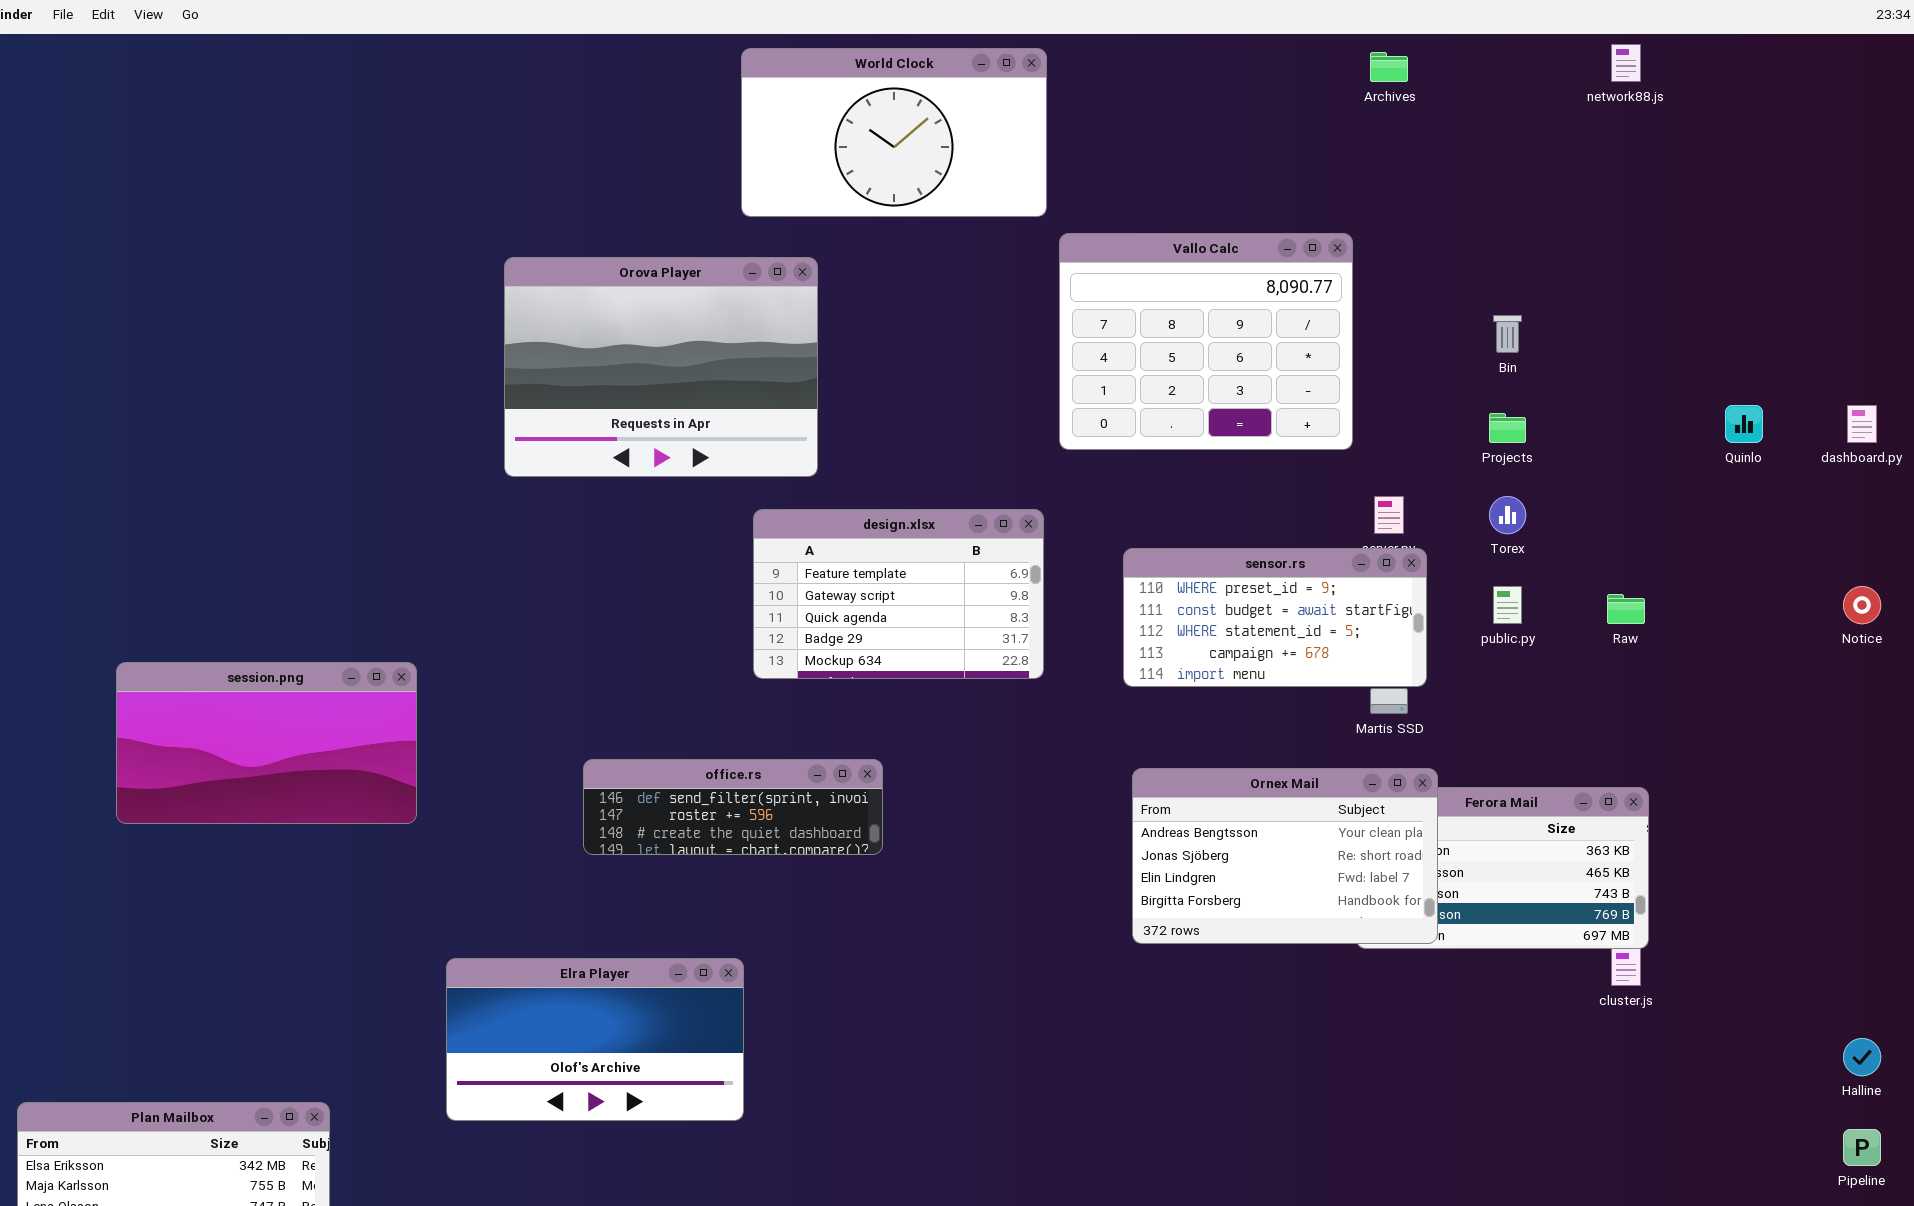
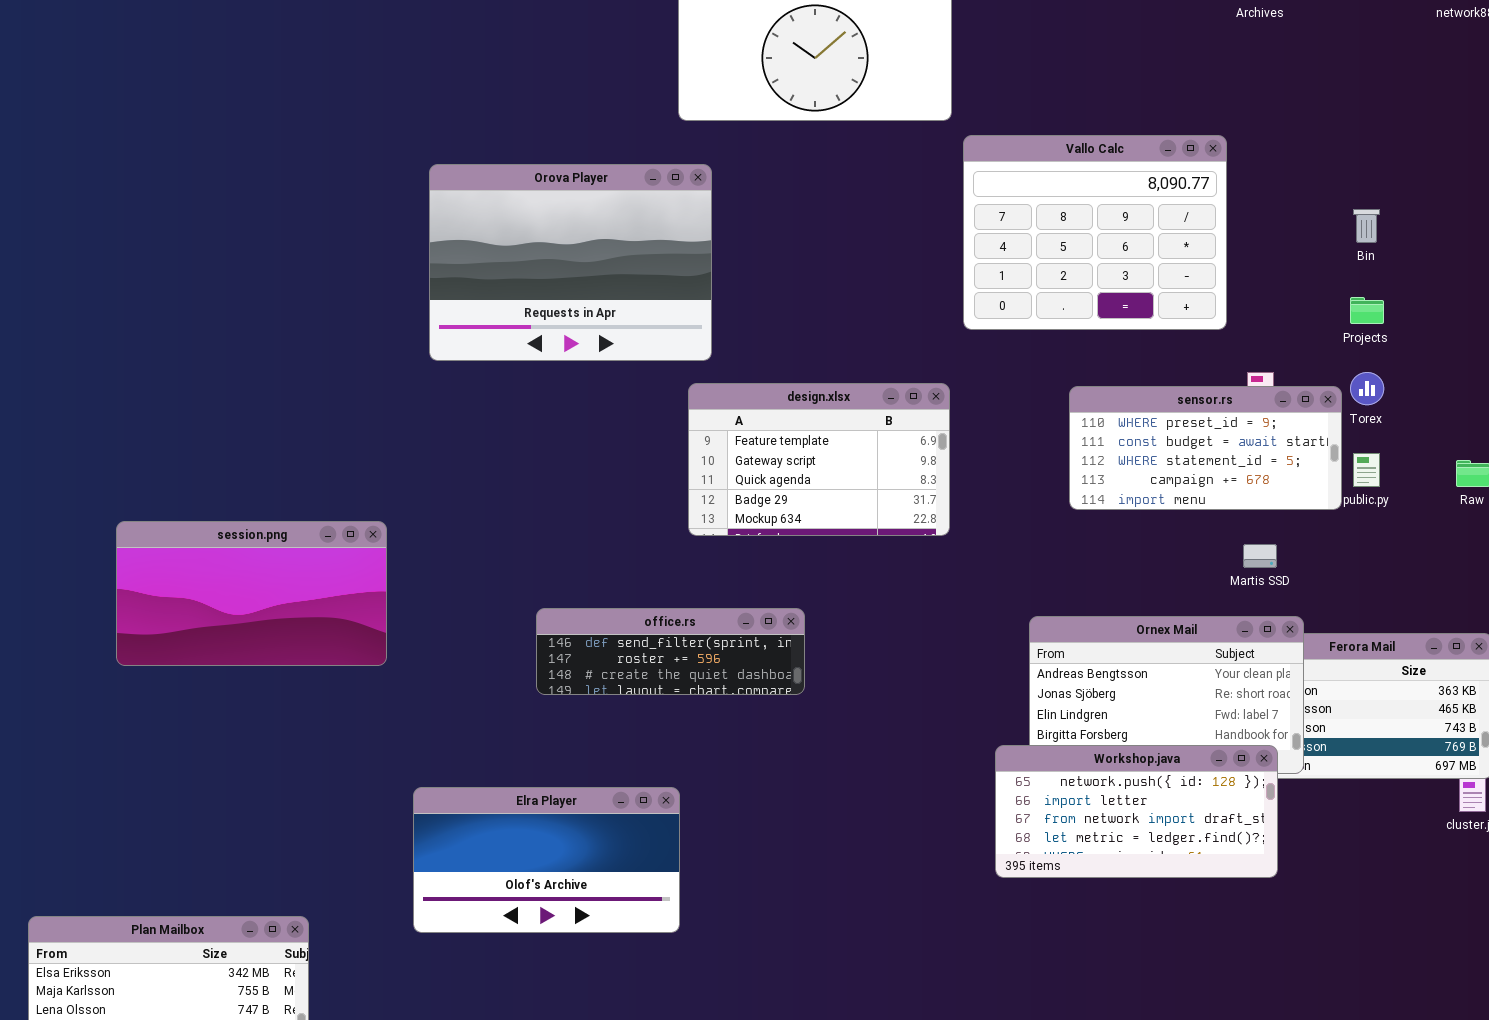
Orova Player: [504,257,818,477] -> [429,164,712,361], moved
sensor.rs: [1123,548,1427,687] -> [1069,386,1342,510], moved
Workshop.java: none -> [995,745,1278,878], opened

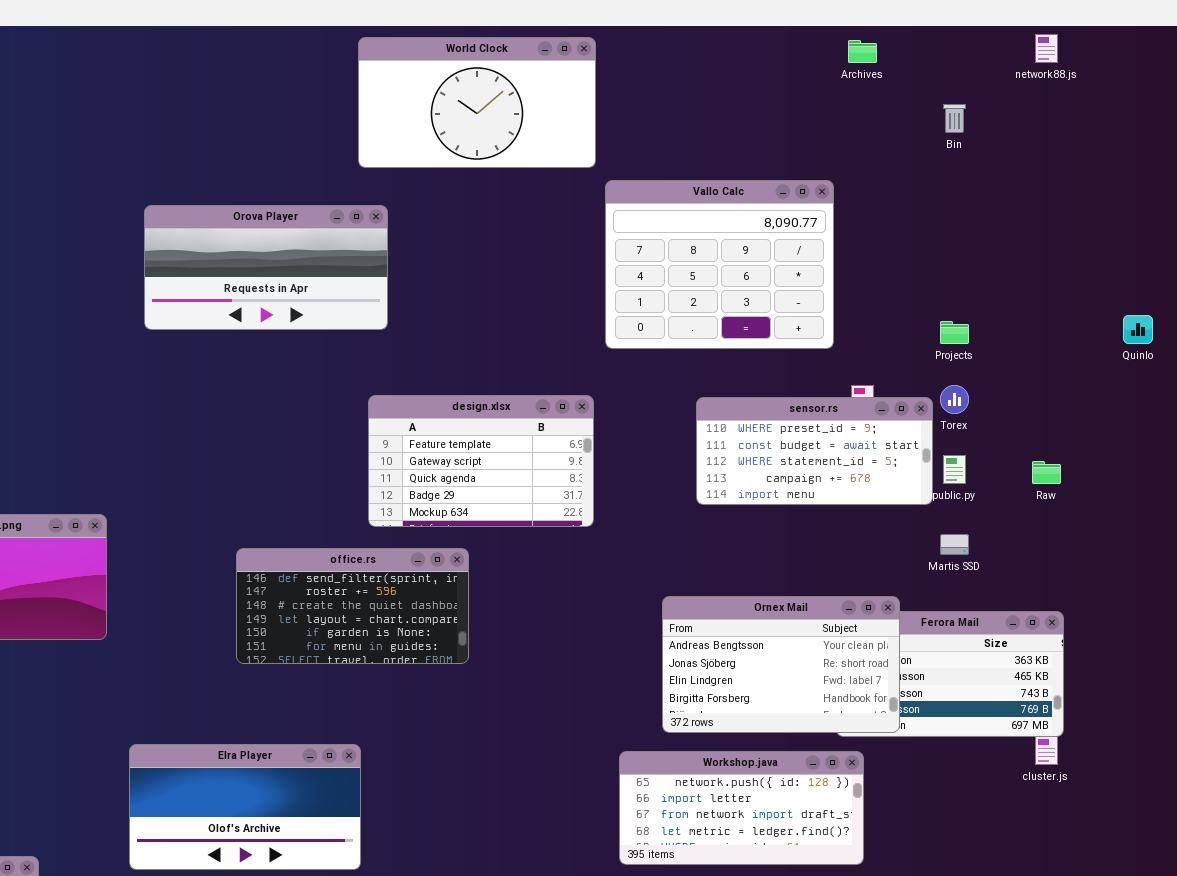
Orova Player: [429,164,712,361] -> [144,205,388,330], resized
Bin: [1353,209,1380,243] -> [943,104,966,133], moved
Martis SSD: [1243,544,1277,568] -> [940,534,969,555], moved
office.rs: [536,608,805,695] -> [236,548,469,664], resized
Workshop.java: [995,745,1278,878] -> [619,751,864,865], moved

